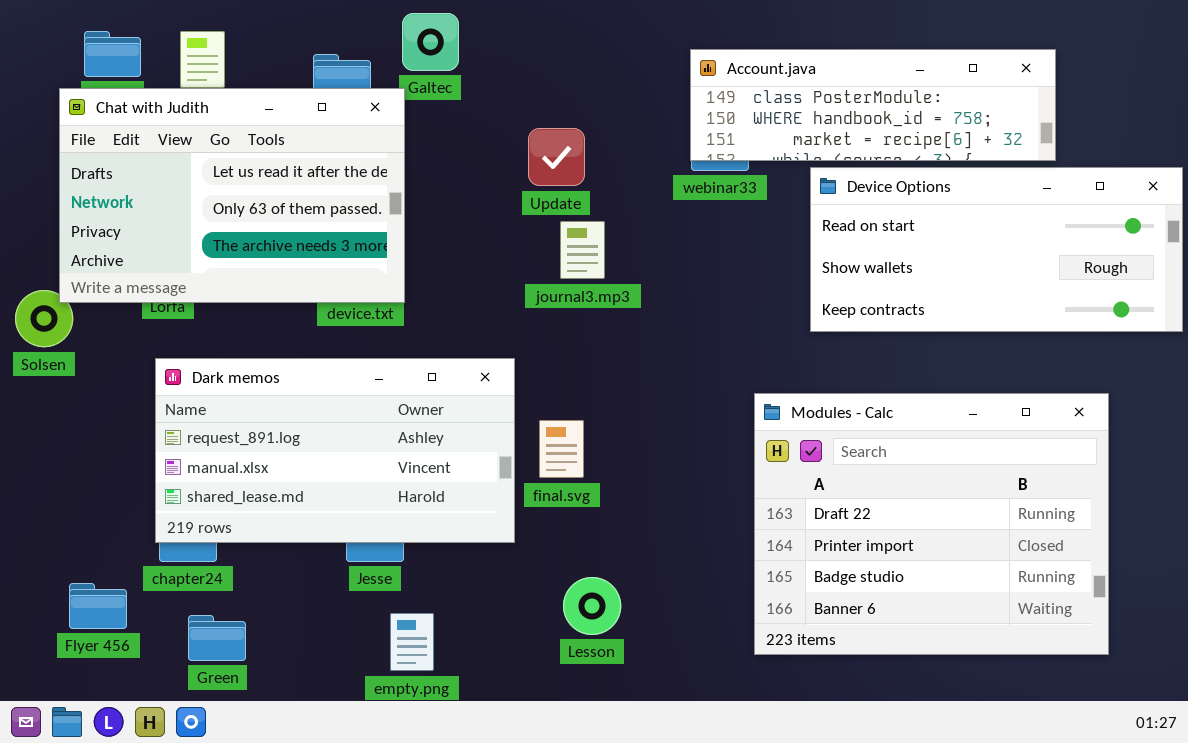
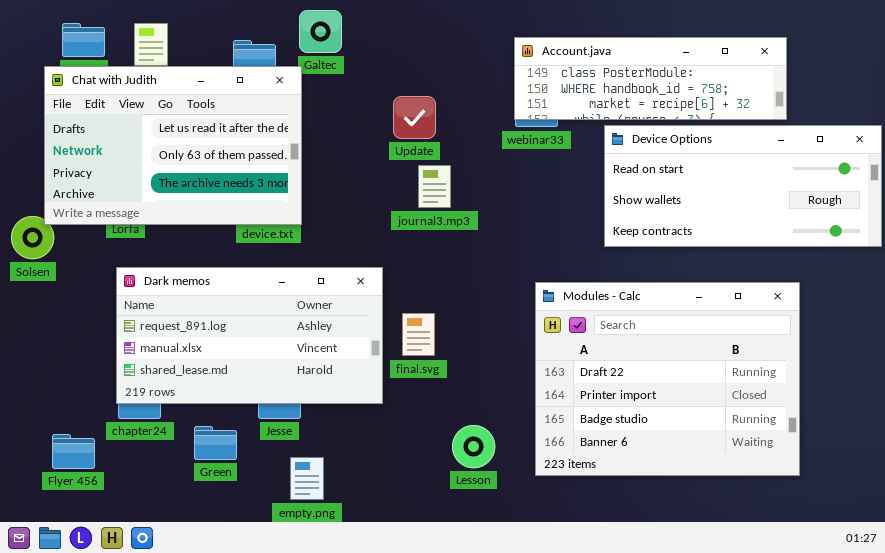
Modules - Calc: [754,393,1109,655] -> [535,282,800,476], moved
Lesson: [563,577,621,635] -> [452,425,495,468], moved
Green: [188,615,246,661] -> [194,426,237,460], moved

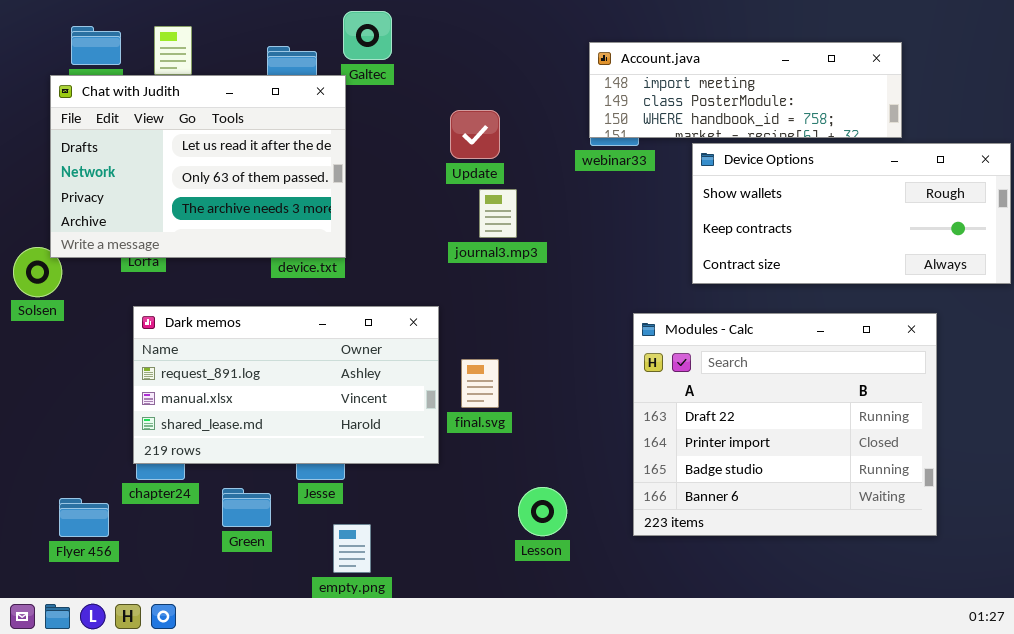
Account.java: [514,37,787,120] -> [589,42,902,138], scrolled up 1 row
Device Options: [604,125,882,247] -> [692,143,1011,284], scrolled down 1 row
Modules - Calc: [535,282,800,476] -> [633,313,937,536], moved

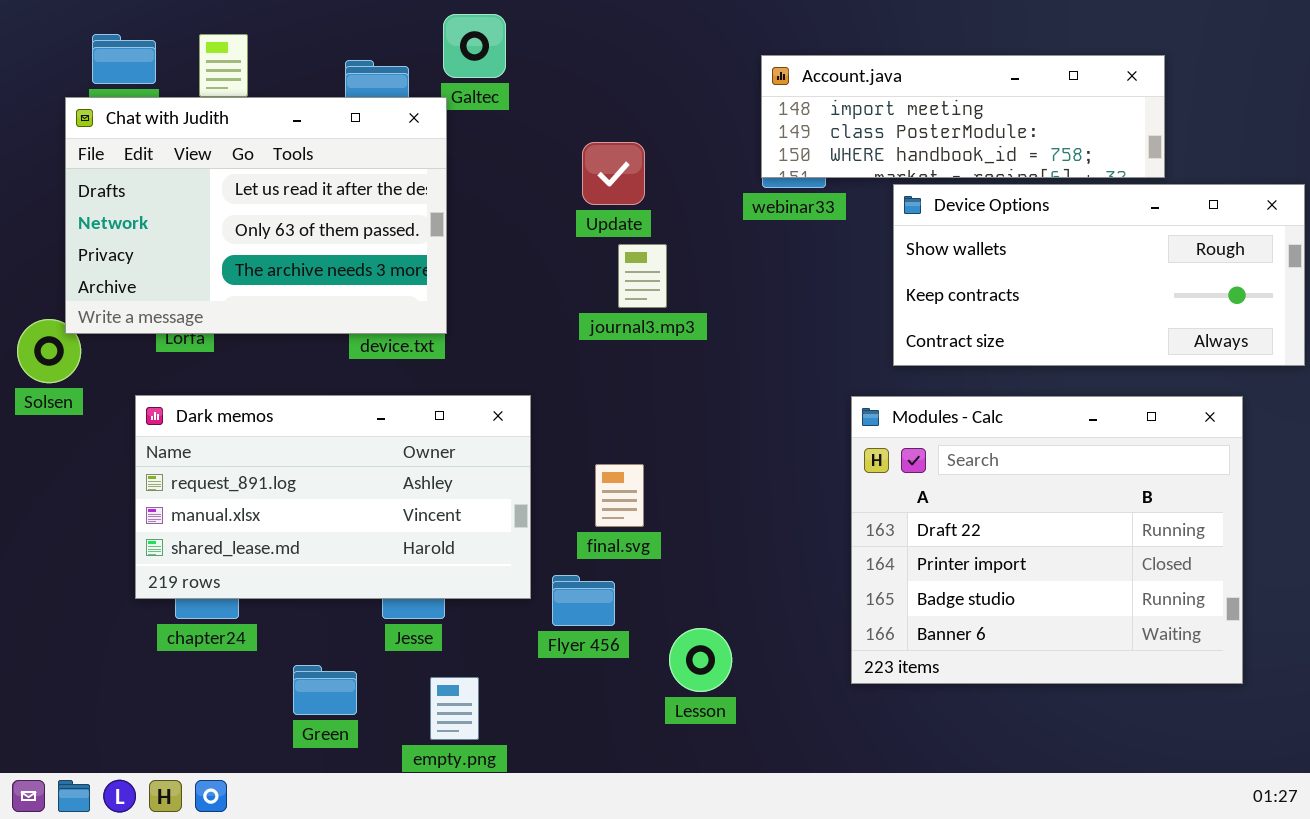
Dark memos: [133,306,439,464] -> [135,395,531,599], moved
Modules - Calc: [633,313,937,536] -> [851,396,1243,684], moved
Green: [222,488,271,527] -> [293,665,357,715], moved
Flyer 456: [59,498,109,537] -> [552,575,615,626], moved

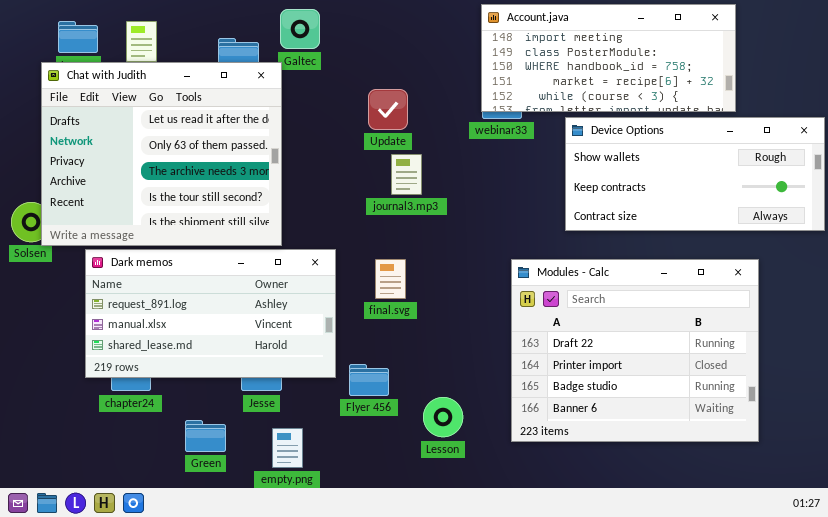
Account.java: [761,55,1165,178] -> [481,4,736,112], resized
Chat with Judith: [65,97,447,334] -> [41,62,282,246], resized
Modules - Calc: [851,396,1243,684] -> [511,259,759,442], moved
final.svg: [595,464,644,527] -> [375,259,406,299], moved

